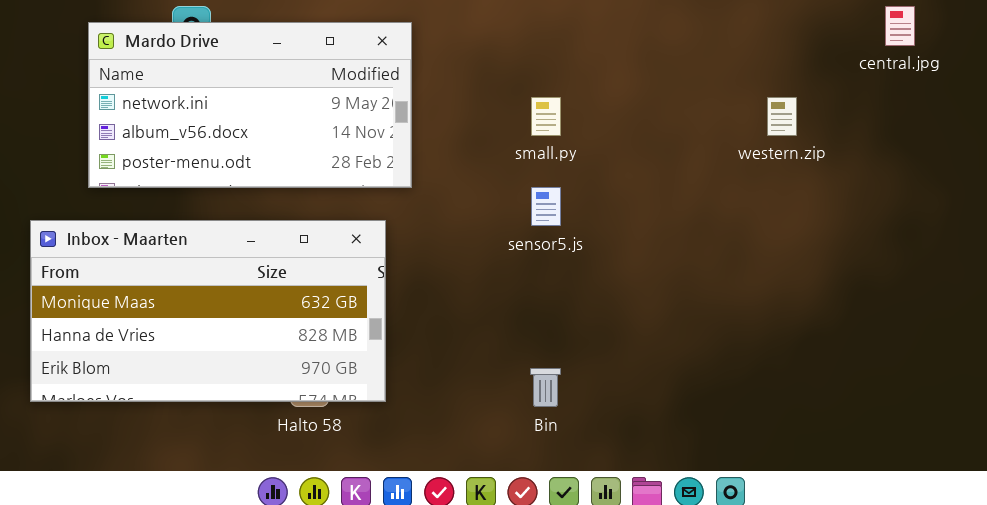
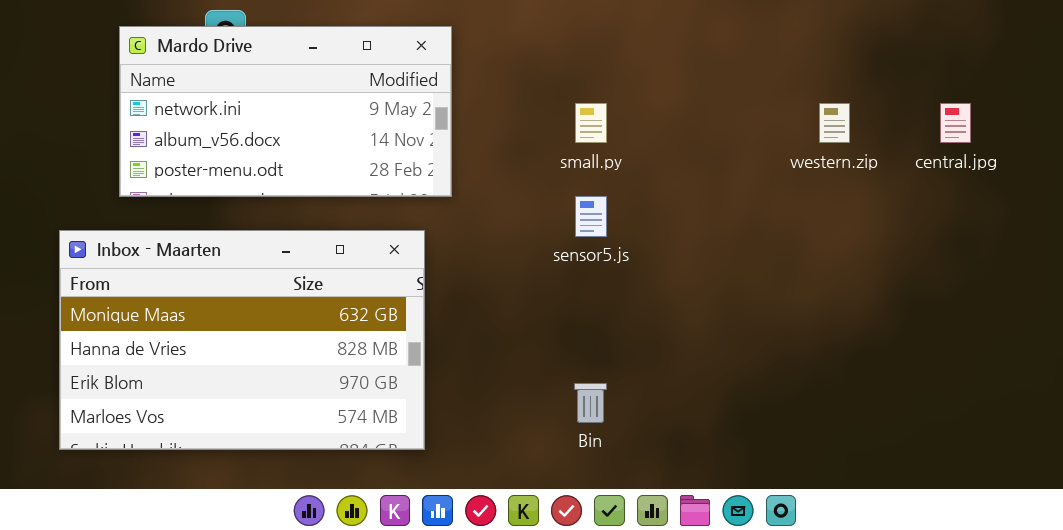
central.jpg: [885,6,915,46] -> [940,103,971,143], moved
Inbox - Maarten: [30,220,386,402] -> [59,230,425,450], resized

